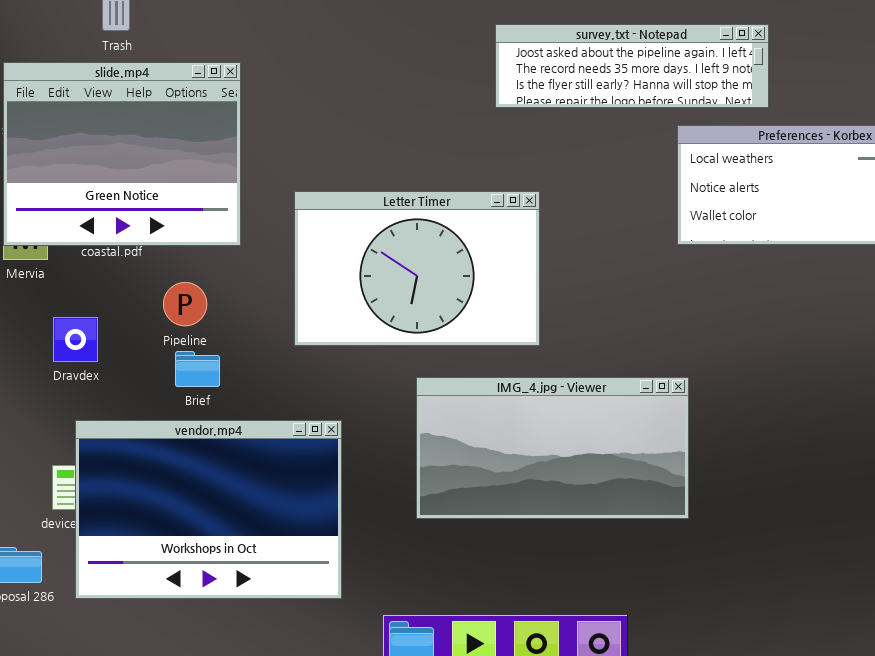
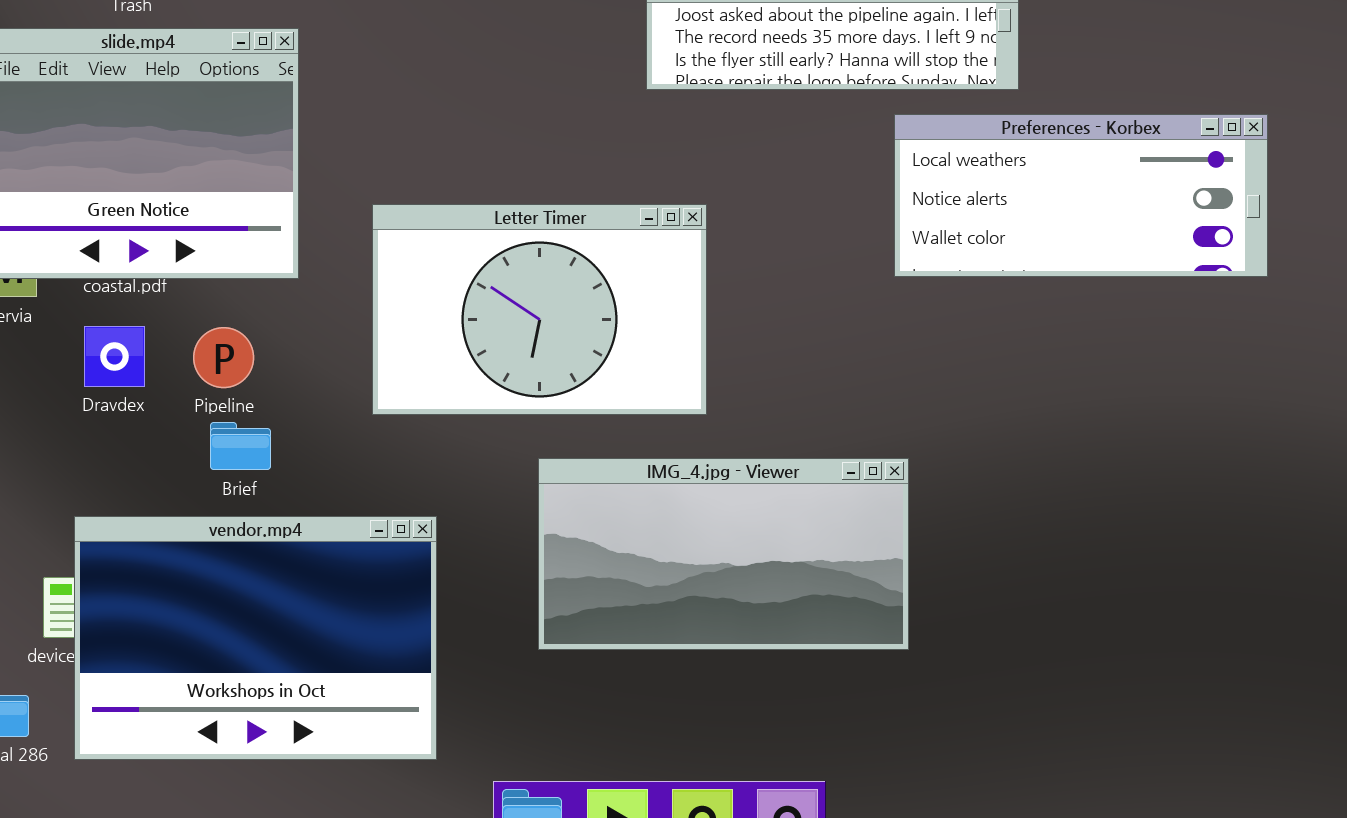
Dravdex: [53,317,98,362] -> [84,326,145,387], moved

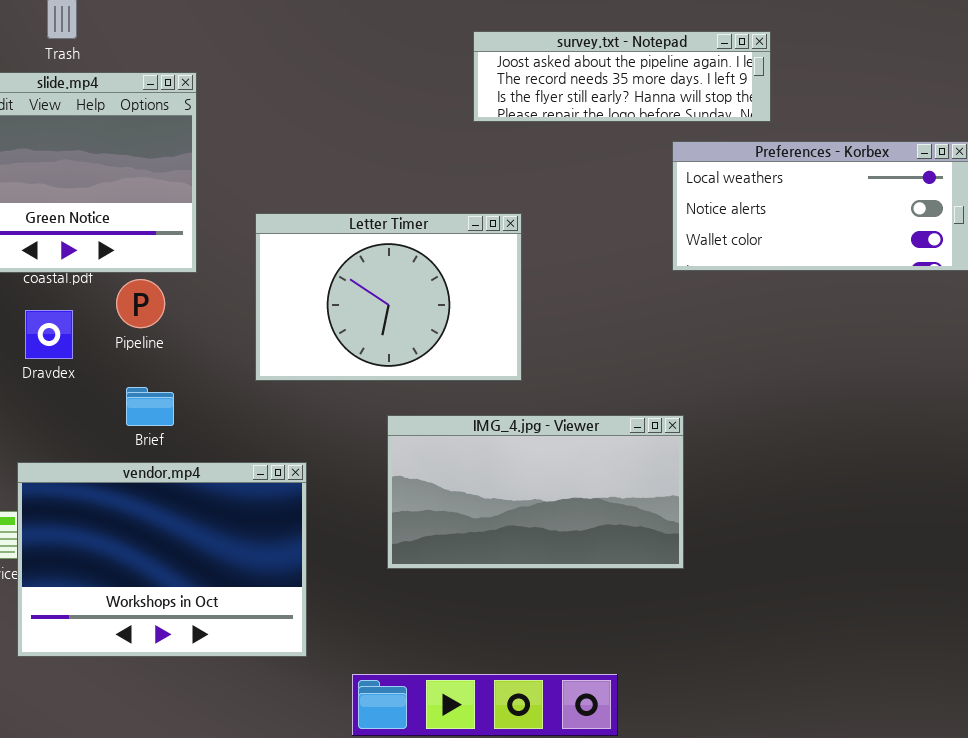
Pipeline: [193,327,254,388] -> [116,279,165,328], moved

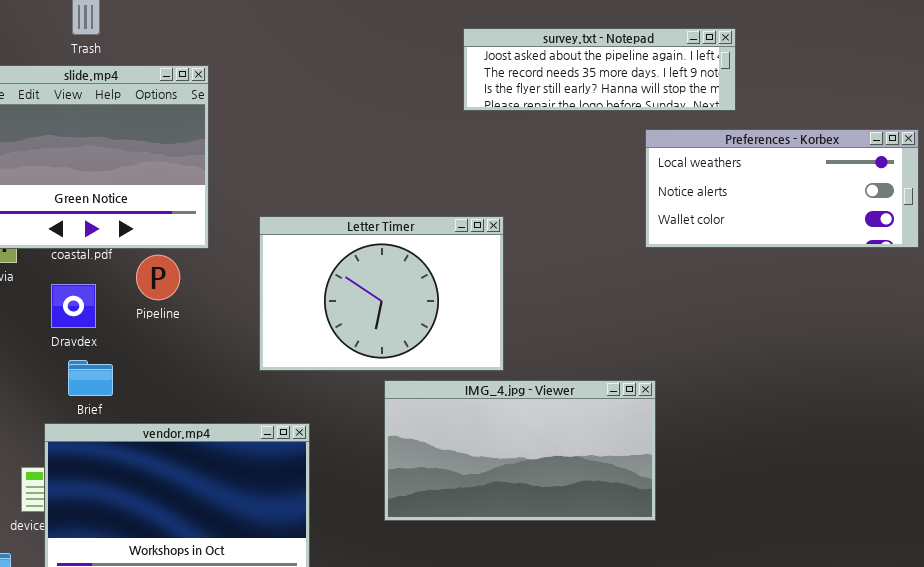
Letter Timer: [255,213,522,381] -> [259,216,504,371], moved
Brief: [126,387,174,426] -> [68,360,113,396], moved

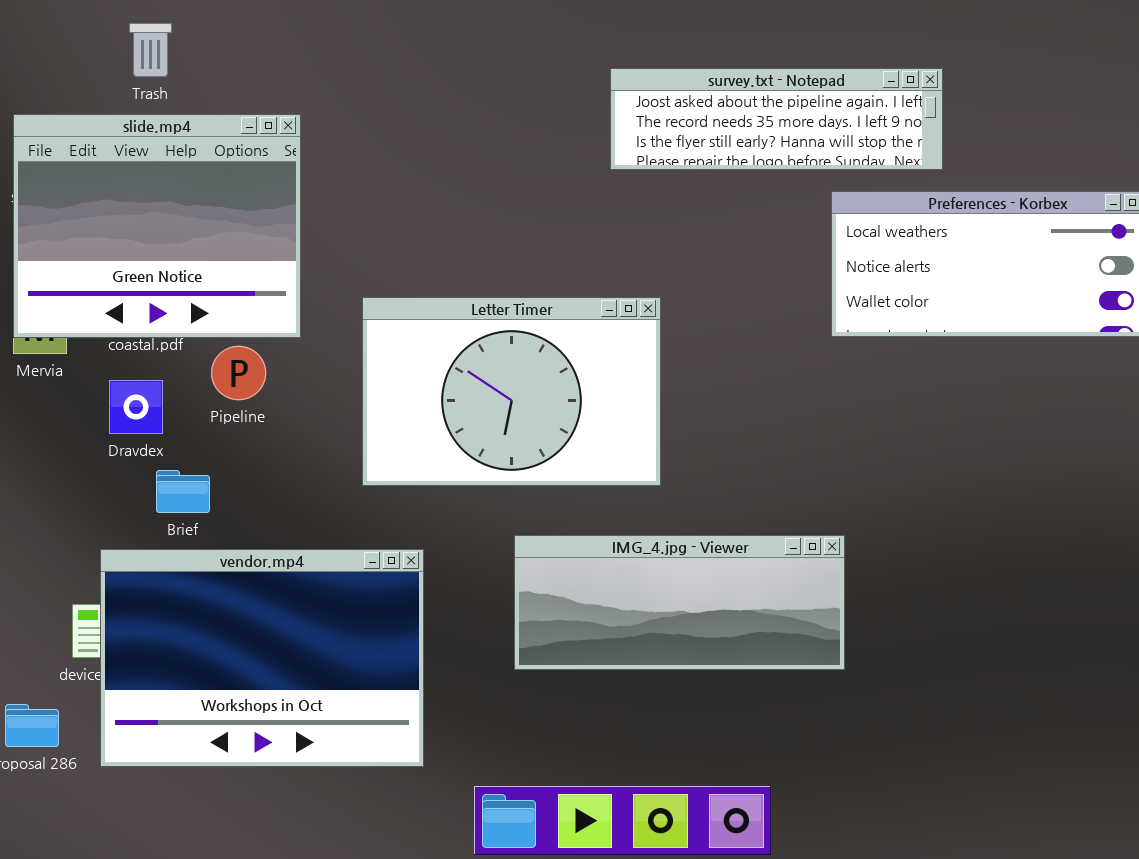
Brief: [68,360,113,396] -> [156,470,210,513], moved
IMG_4.jpg - Viewer: [384,380,656,521] -> [514,535,845,670], resized

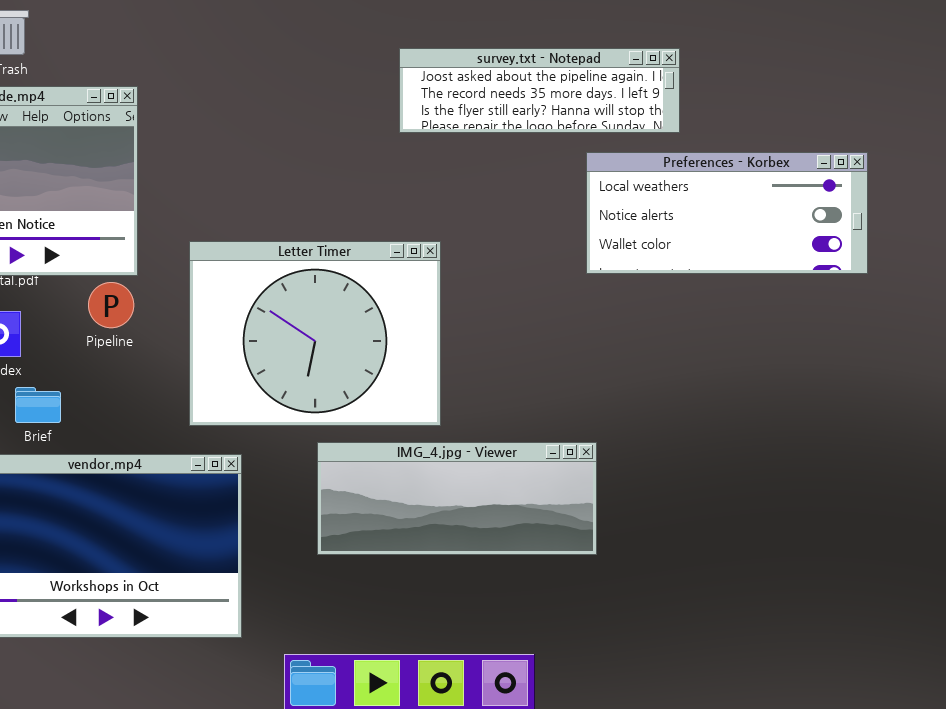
Letter Timer: [362,297,661,486] -> [189,241,441,426], resized
Pipeline: [211,346,266,400] -> [88,282,134,328], moved

